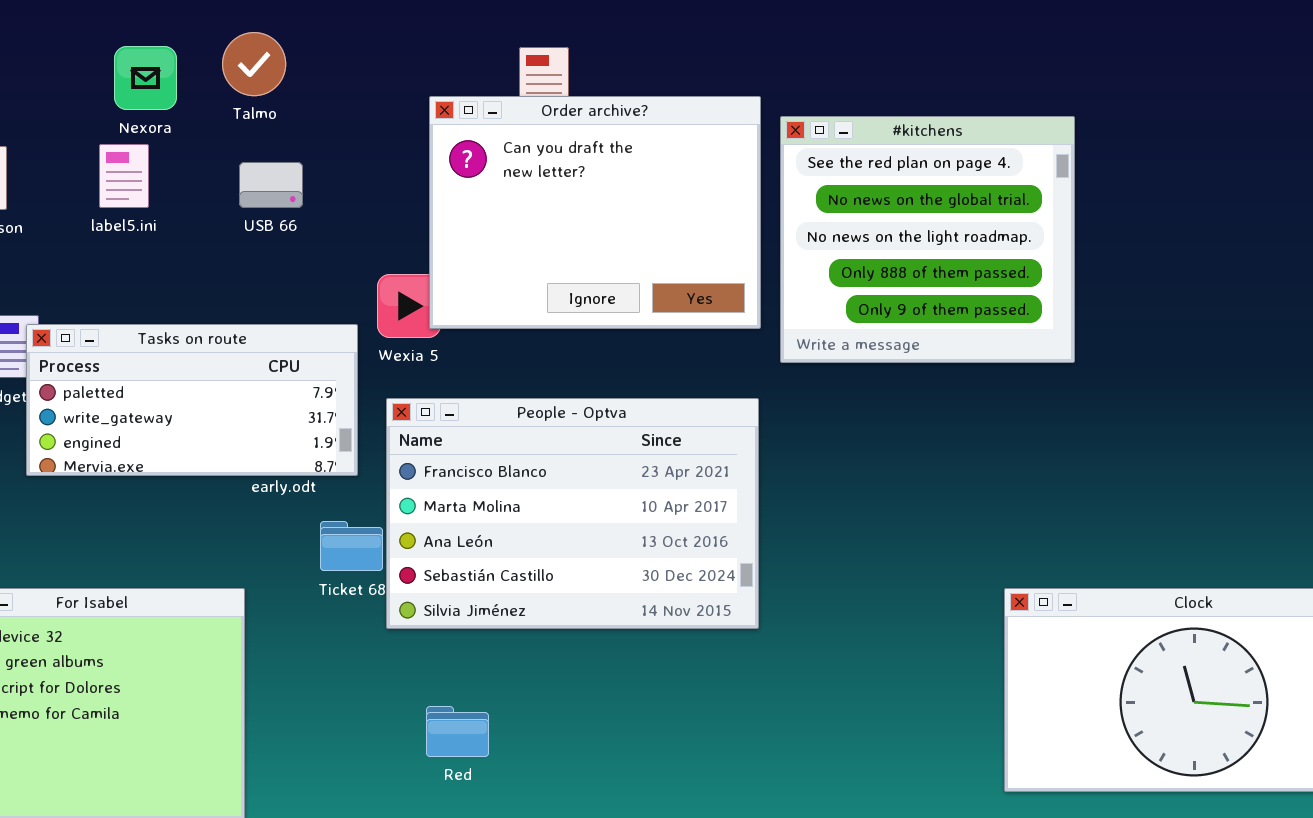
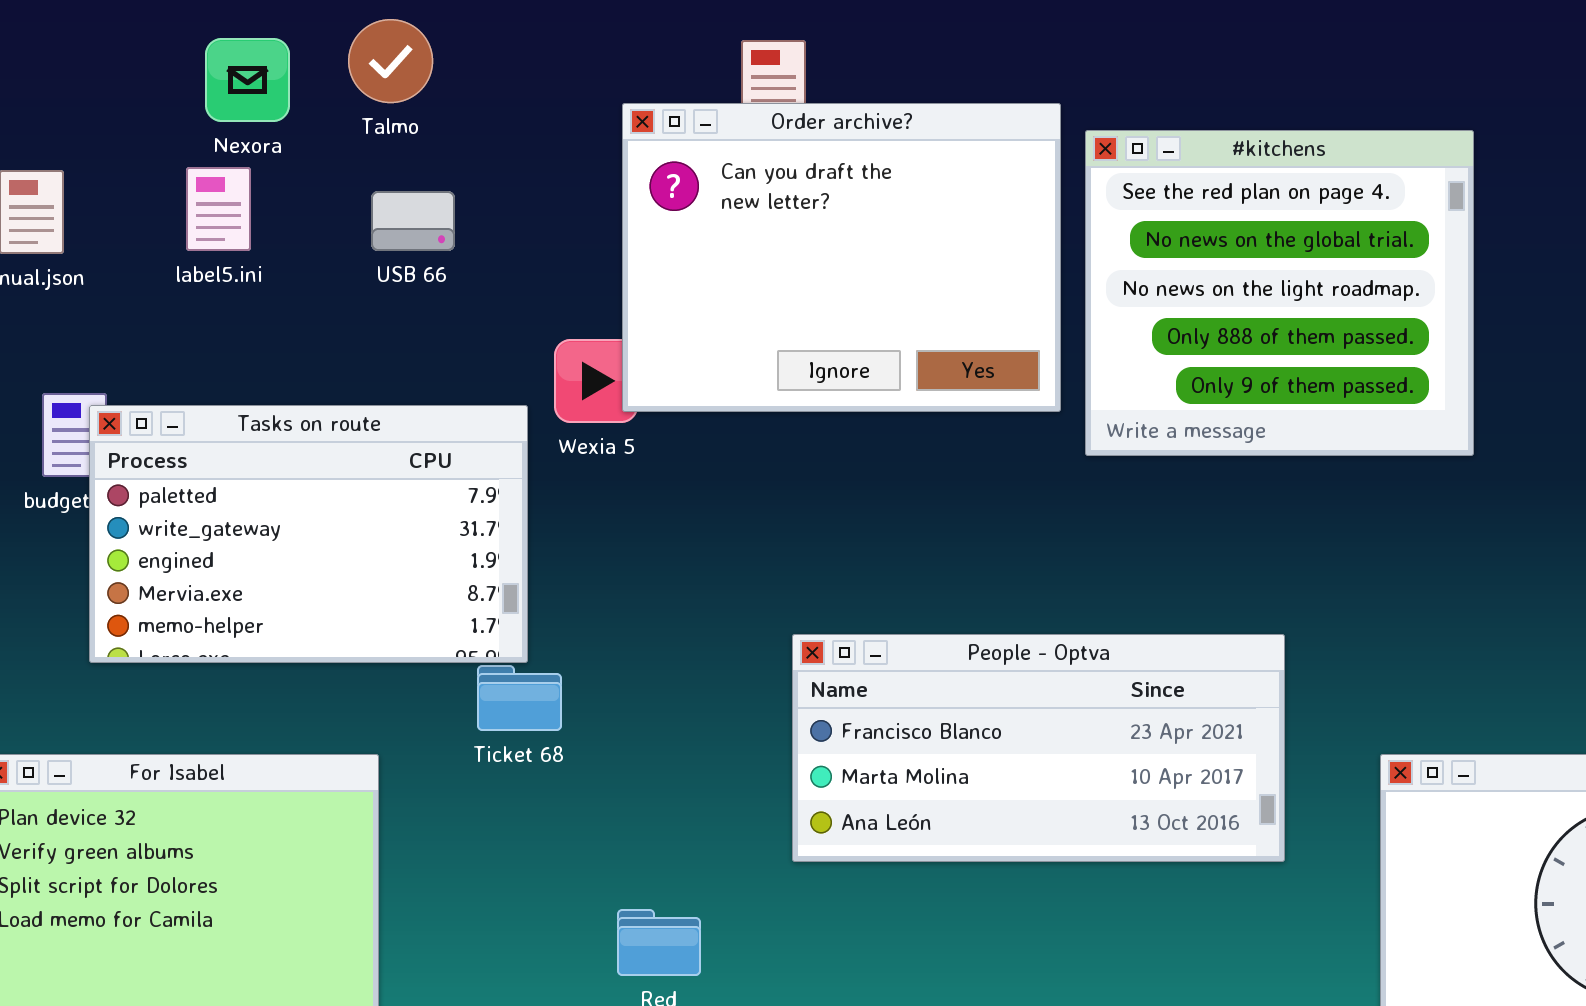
Tasks on route: [26,324,358,476] -> [89,405,528,663], resized
People - Optva: [386,398,759,629] -> [792,634,1285,862], moved, resized

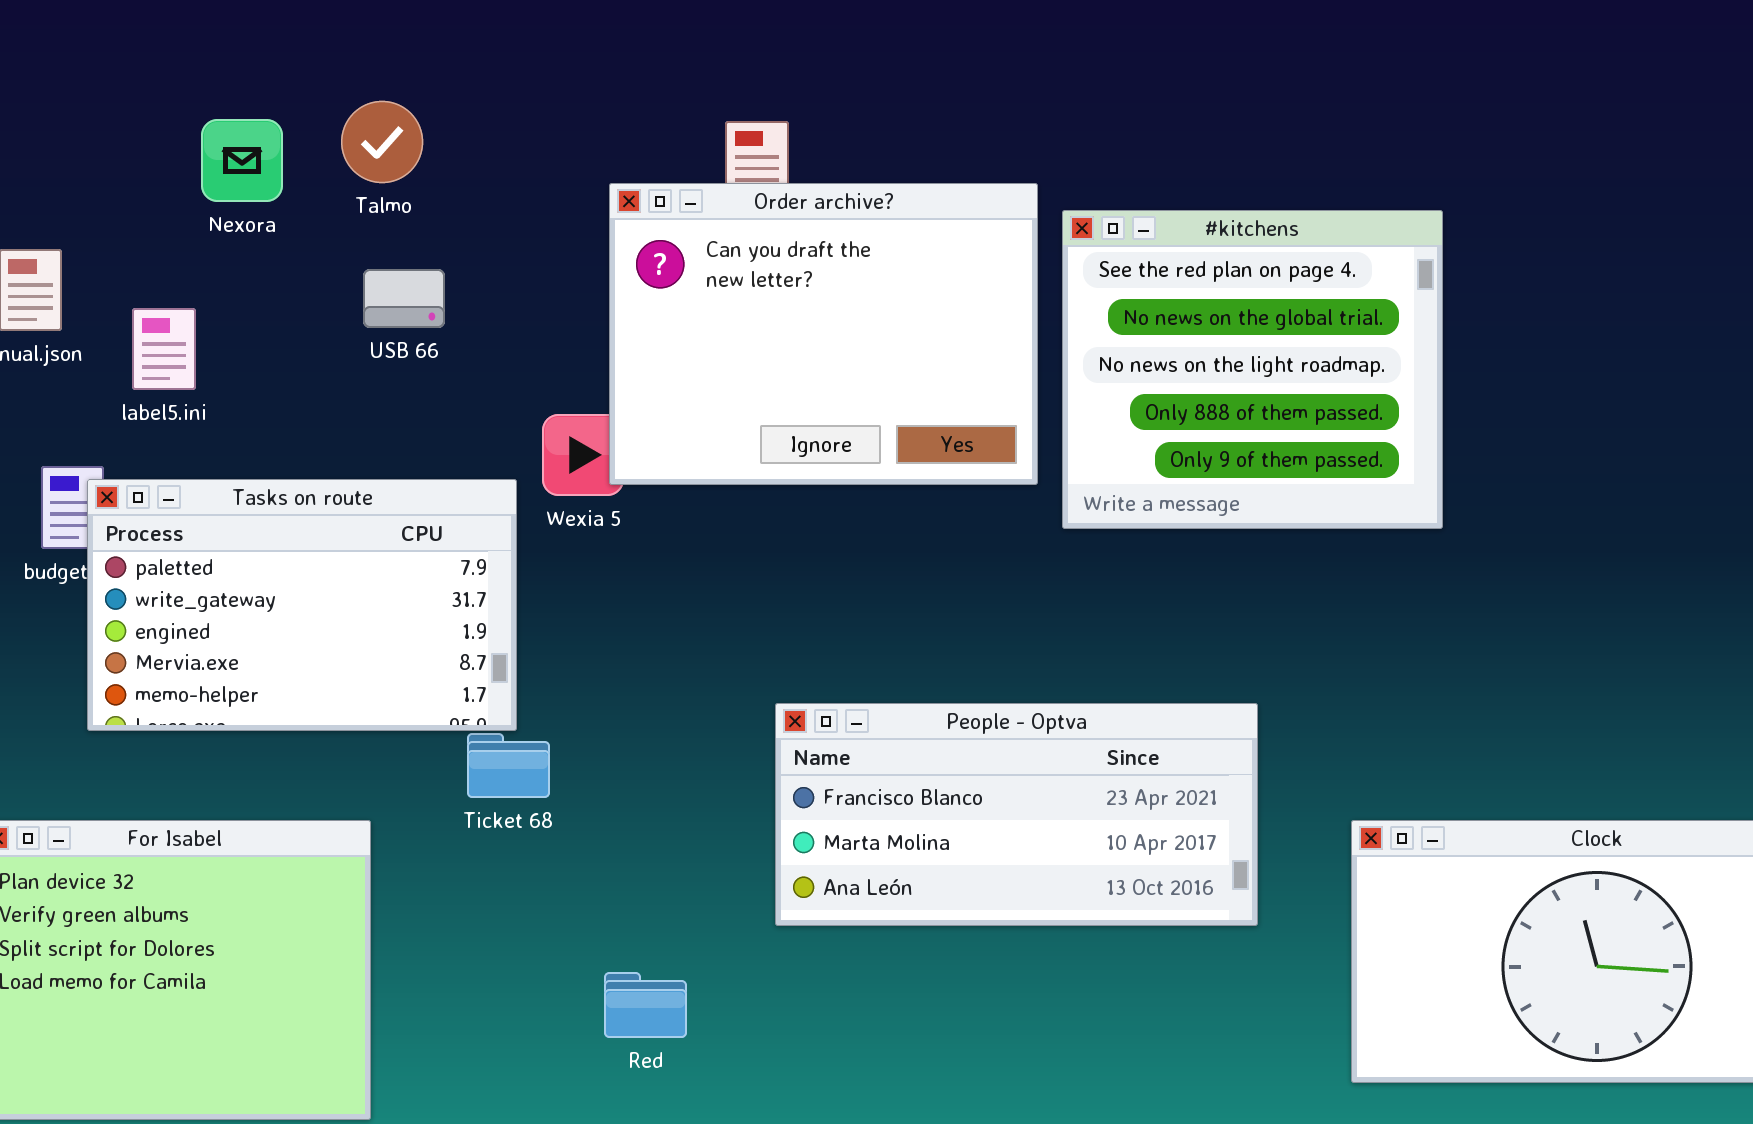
label5.ini: [186,167,251,251] -> [132,308,196,390], moved

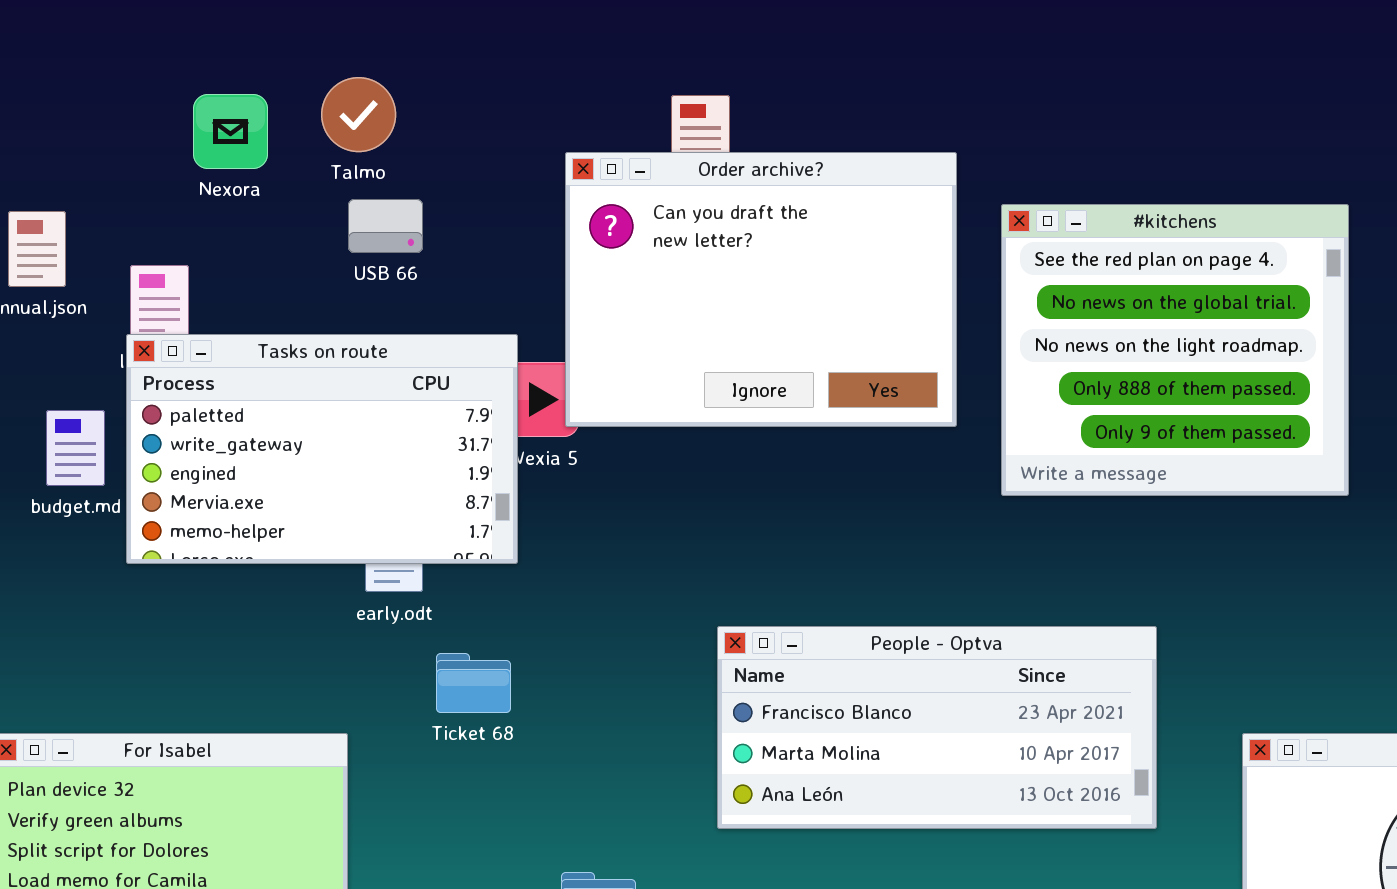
#kitchens: [1062,210,1443,529] -> [1001,204,1349,496], moved
USB 66: [363,269,445,328] -> [348,199,423,253], moved
Tasks on route: [87,479,517,731] -> [126,334,518,564], moved

